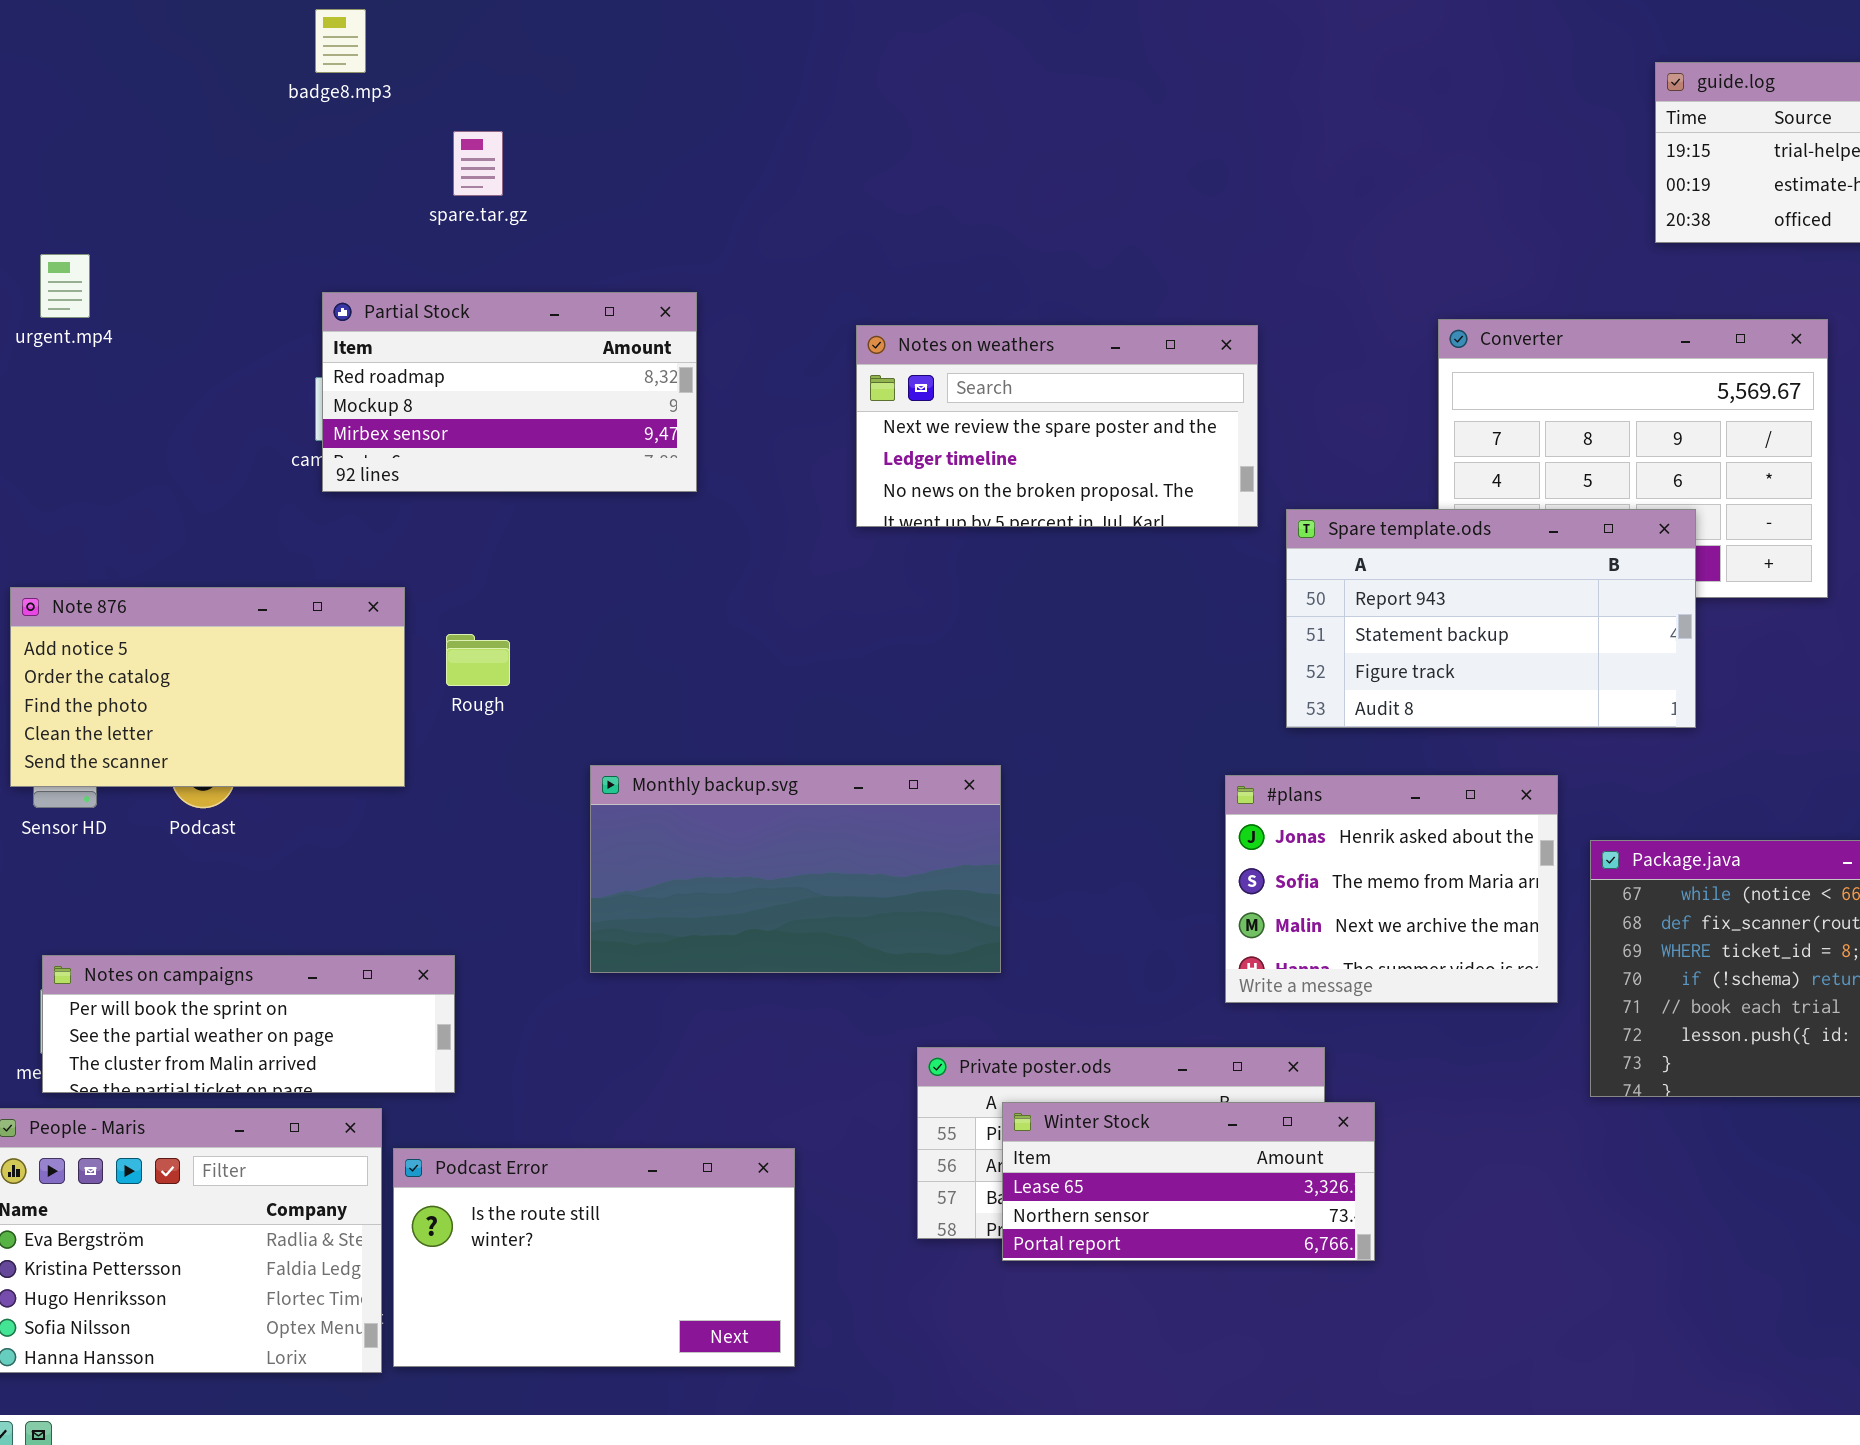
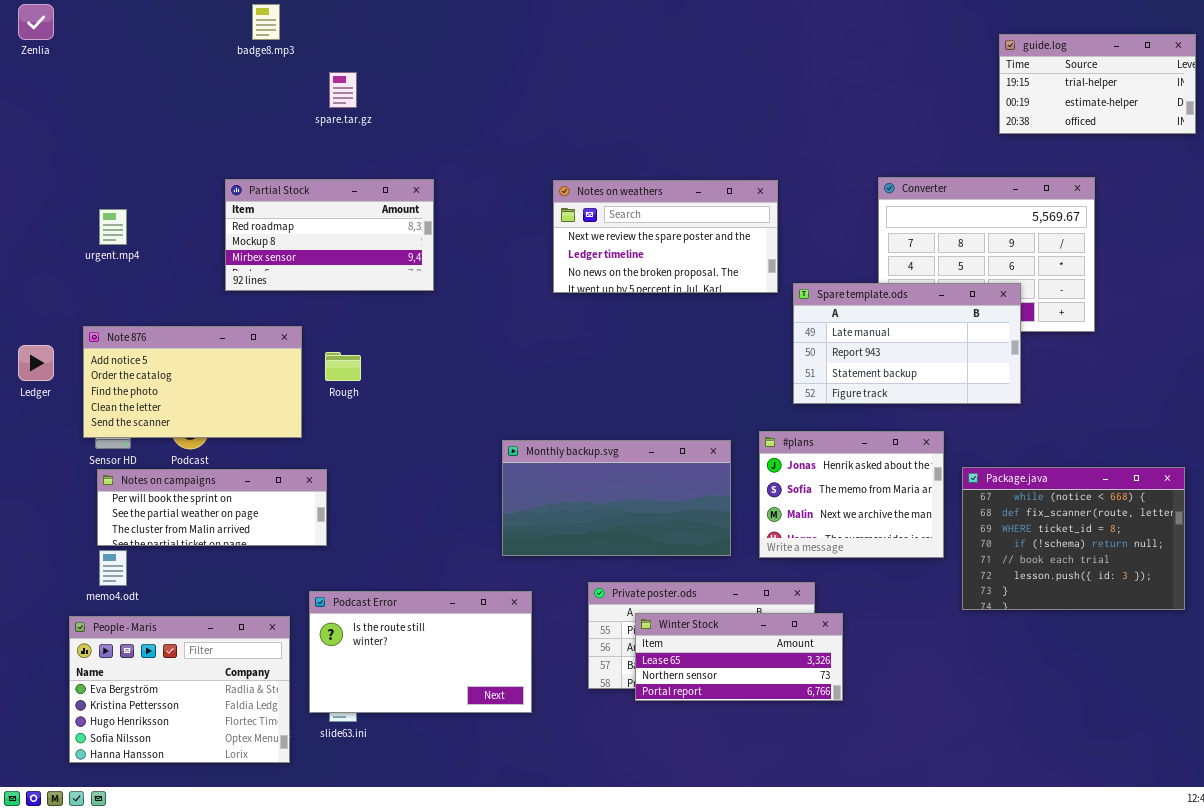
urgent.mp4: [40,254,90,318] -> [99,209,127,245], moved
Partial Stock: [322,292,697,492] -> [225,179,434,291], moved
Spare template.ods: [1286,509,1696,728] -> [793,283,1021,404], scrolled up 1 row
Monthly backup.svg: [590,765,1001,973] -> [502,440,731,556], moved
Notes on campaigns: [42,955,455,1093] -> [97,469,327,546], moved
Podcast Error: [393,1148,795,1367] -> [309,591,532,713], moved

